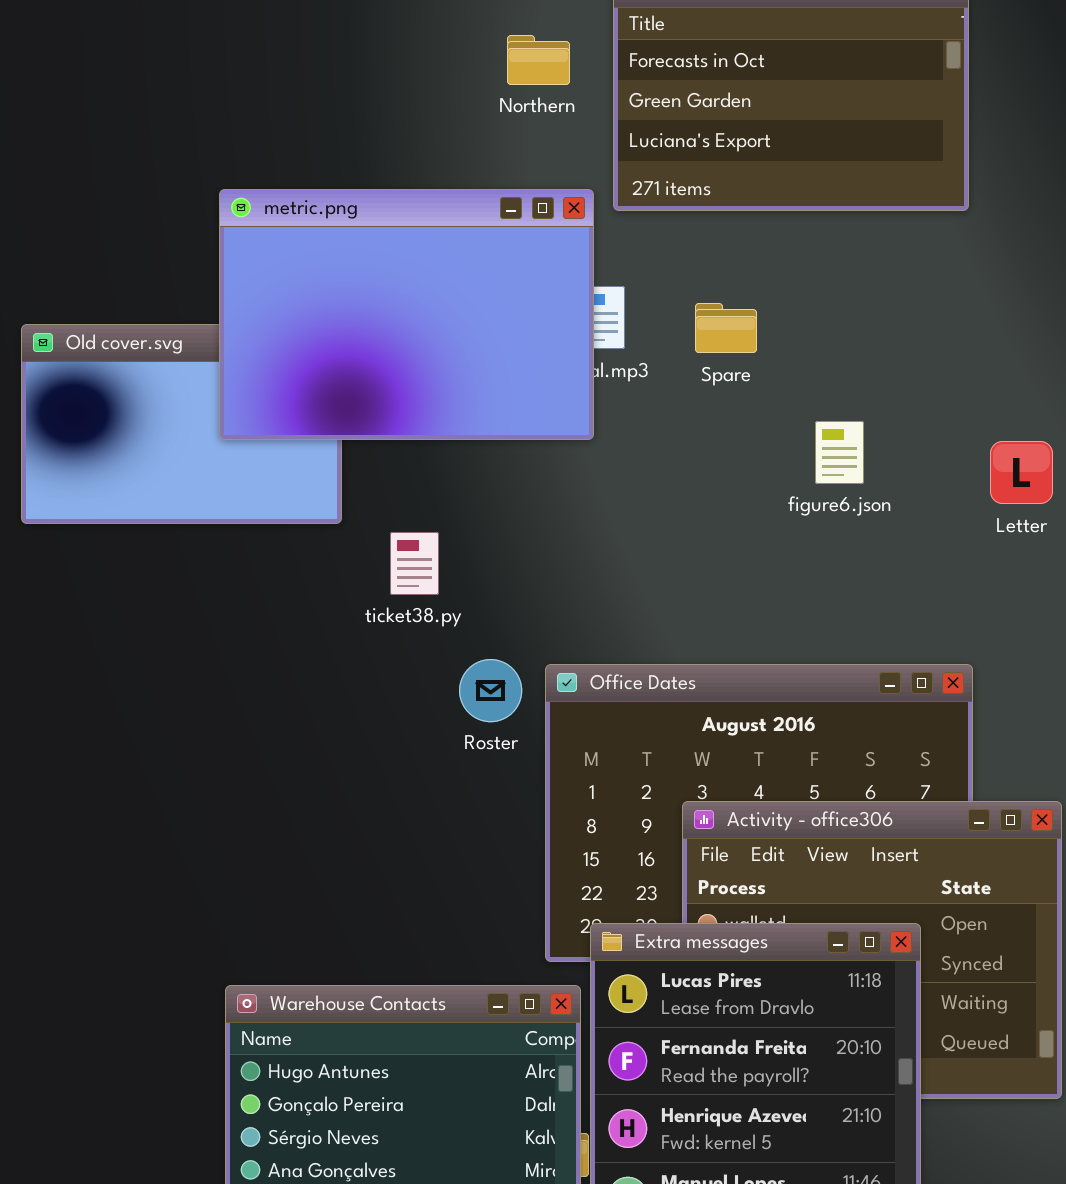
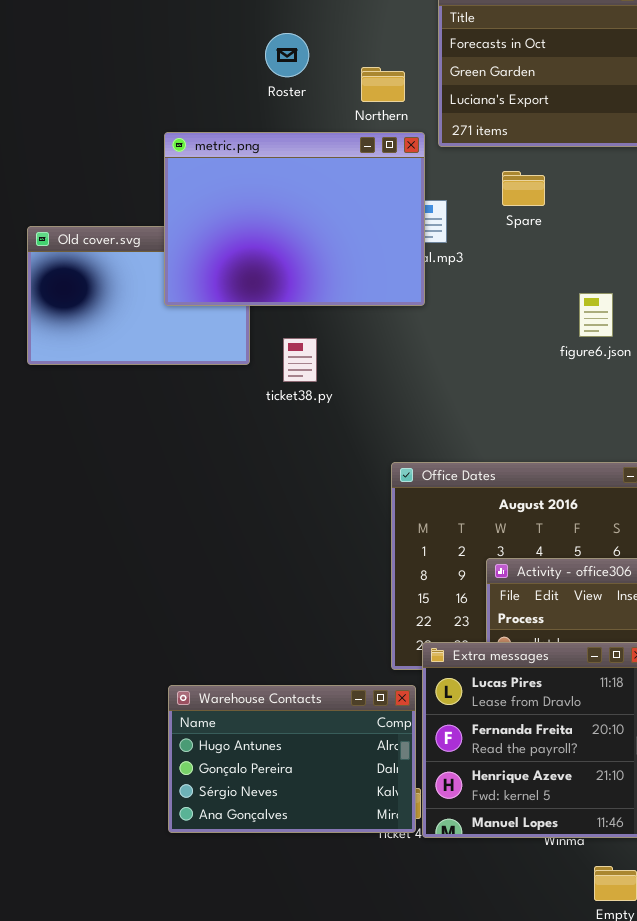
Northern: [507,35,570,85] -> [361,67,405,102], moved
Spare: [695,303,757,353] -> [502,171,545,206], moved
ticket38.py: [390,532,439,595] -> [283,338,317,382], moved
Roster: [459,659,522,722] -> [265,33,309,77], moved

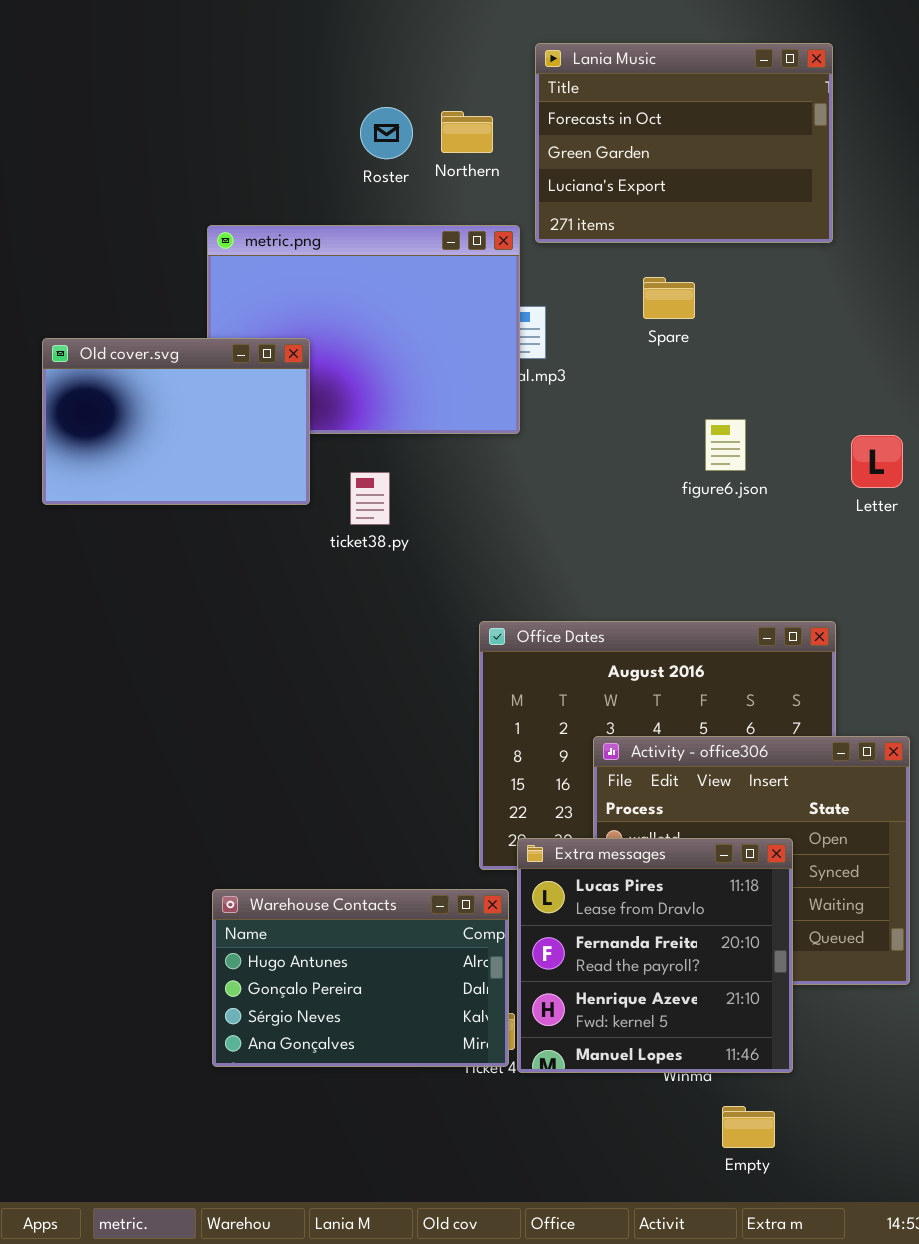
Roster: [265,33,309,77] -> [360,107,413,159], moved
Northern: [361,67,405,102] -> [441,111,493,153], moved
Spare: [502,171,545,206] -> [643,277,695,319], moved
Old cover.svg: [27,226,250,365] -> [42,338,310,505], raised

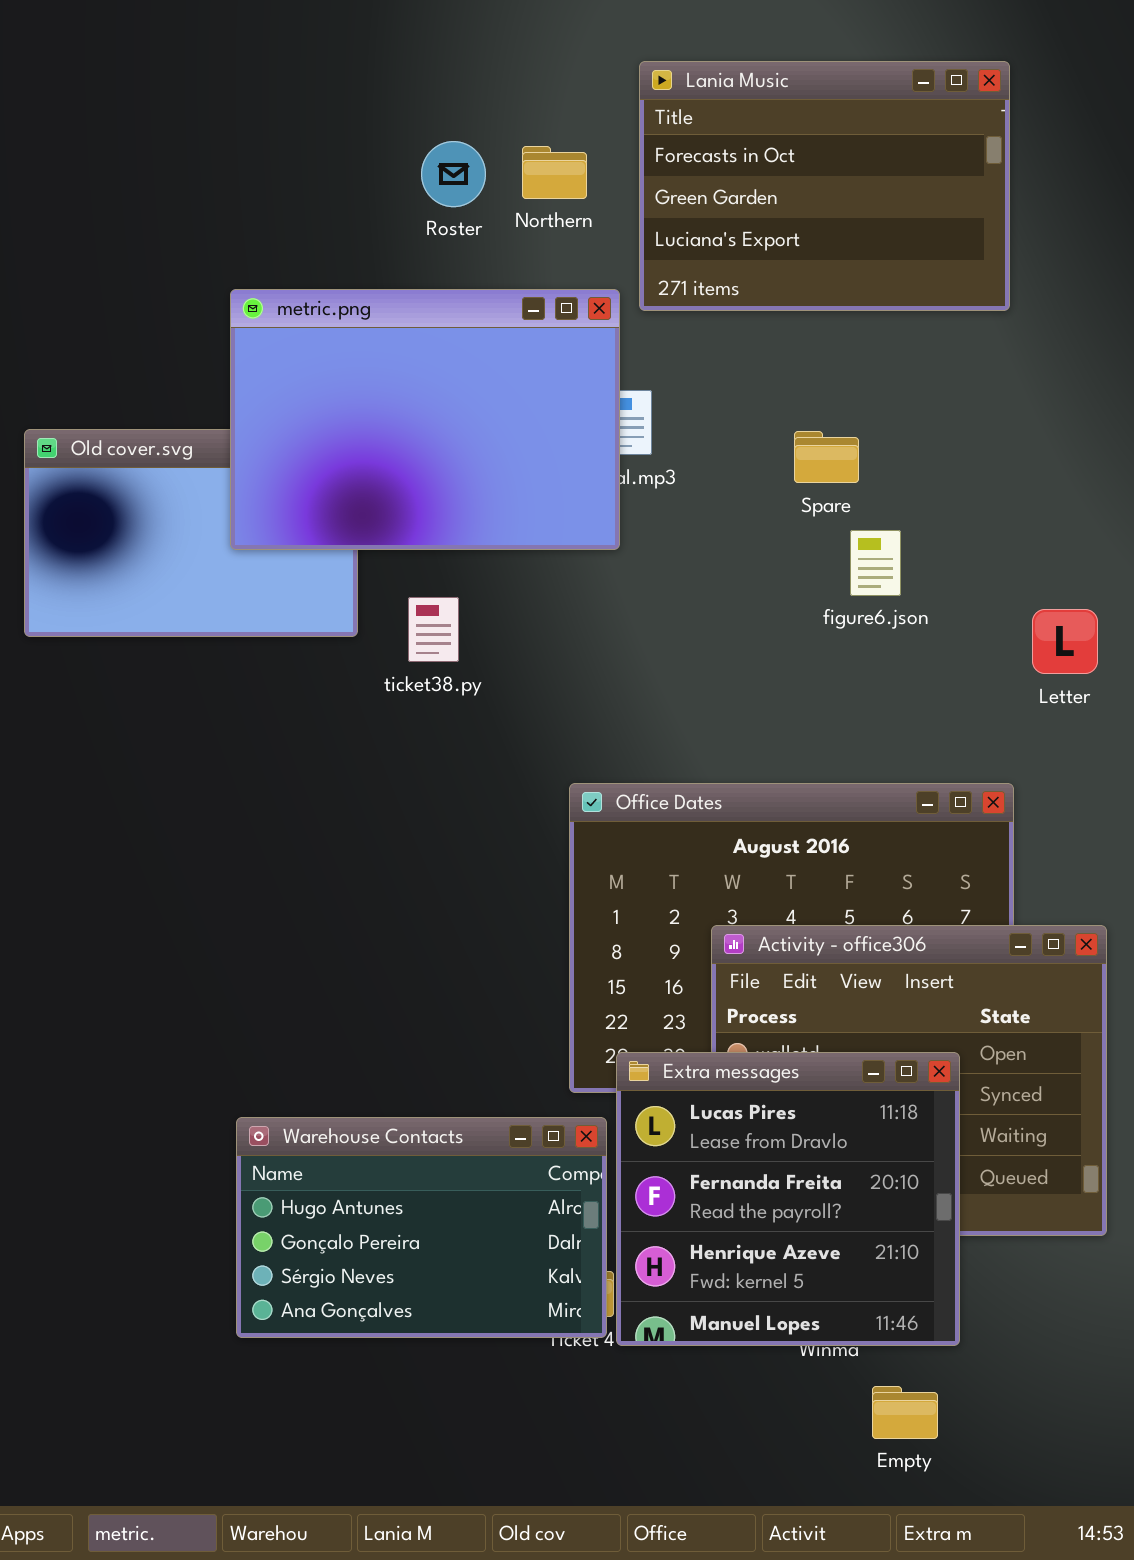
metric.png: [207,225,520,434] -> [230,289,620,550], raised
Spare: [643,277,695,319] -> [794,431,859,483], moved
Letter: [851,435,903,488] -> [1032,609,1098,674], moved

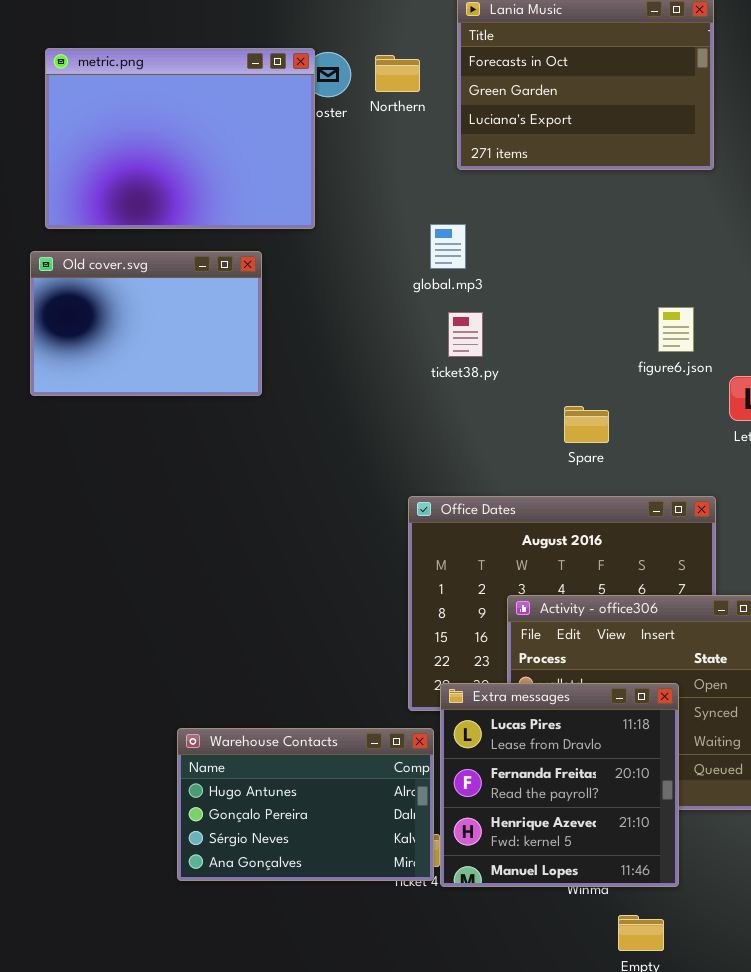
metric.png: [230,289,620,550] -> [45,48,315,229], moved
Spare: [794,431,859,483] -> [564,406,609,443], moved
figure6.json: [850,530,901,596] -> [658,307,694,352], moved
ticket38.py: [408,597,459,662] -> [448,312,483,357], moved

